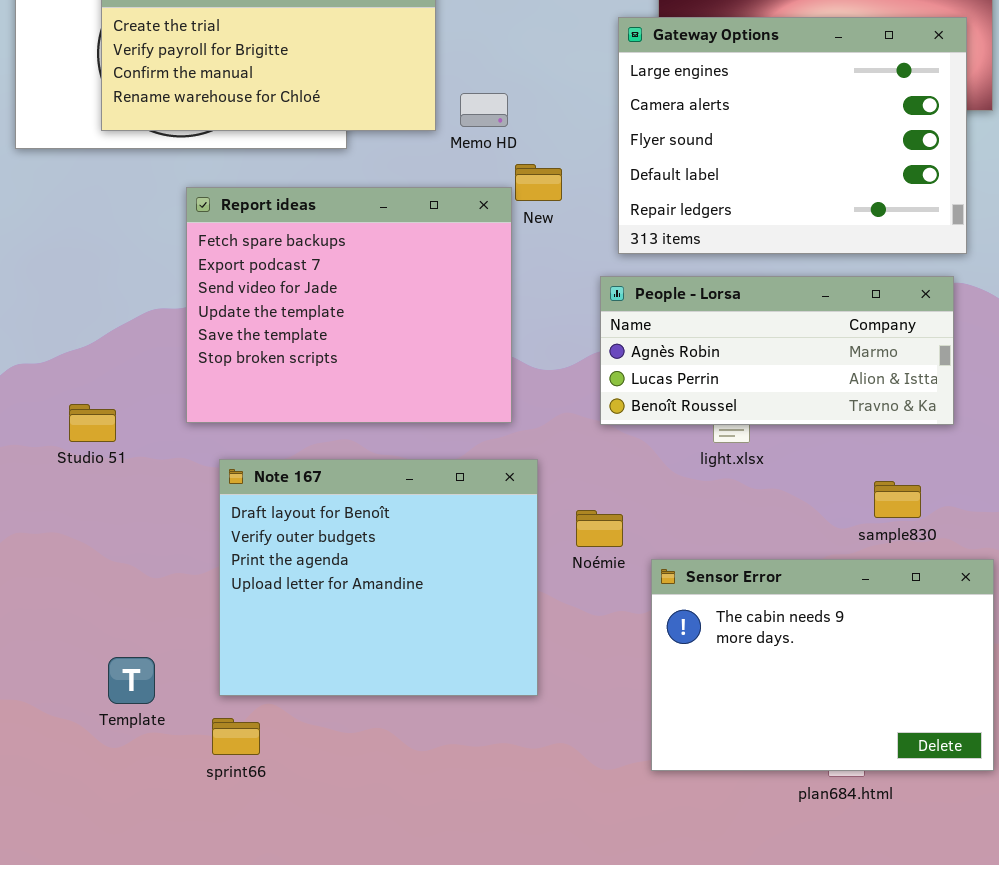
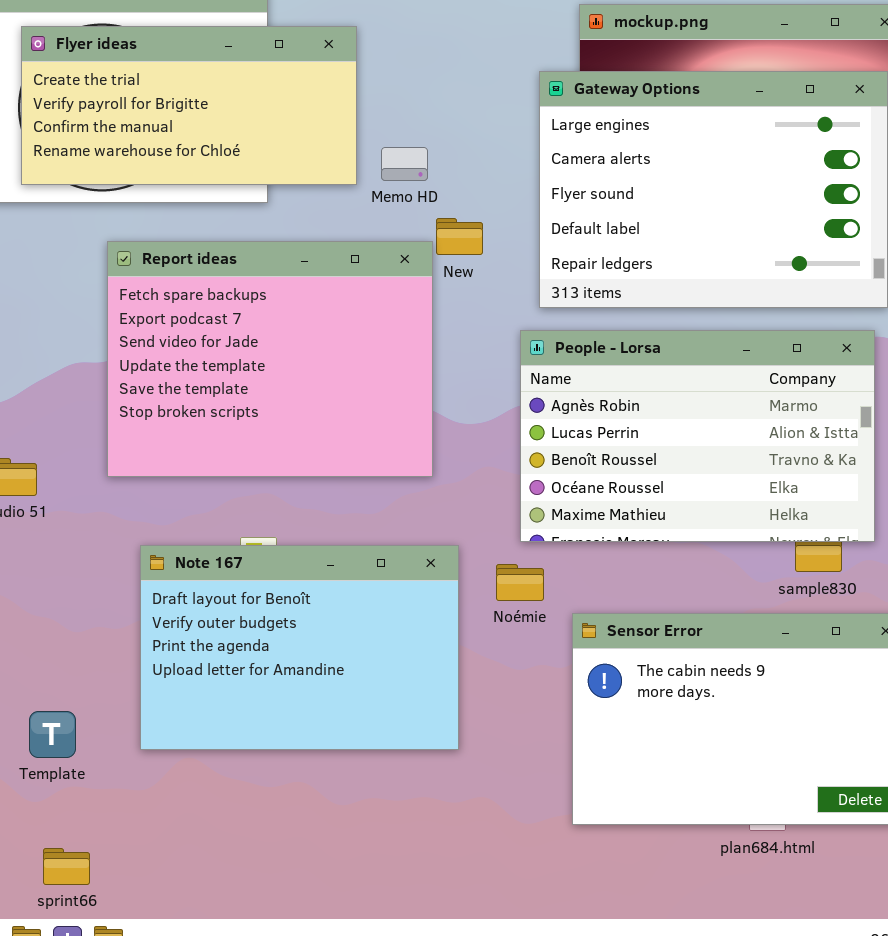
People - Lorsa: [600,276,954,425] -> [520,330,875,542], resized
Note 167: [219,459,538,696] -> [140,545,459,750], resized
sprint66: [212,718,260,755] -> [43,848,90,885], moved

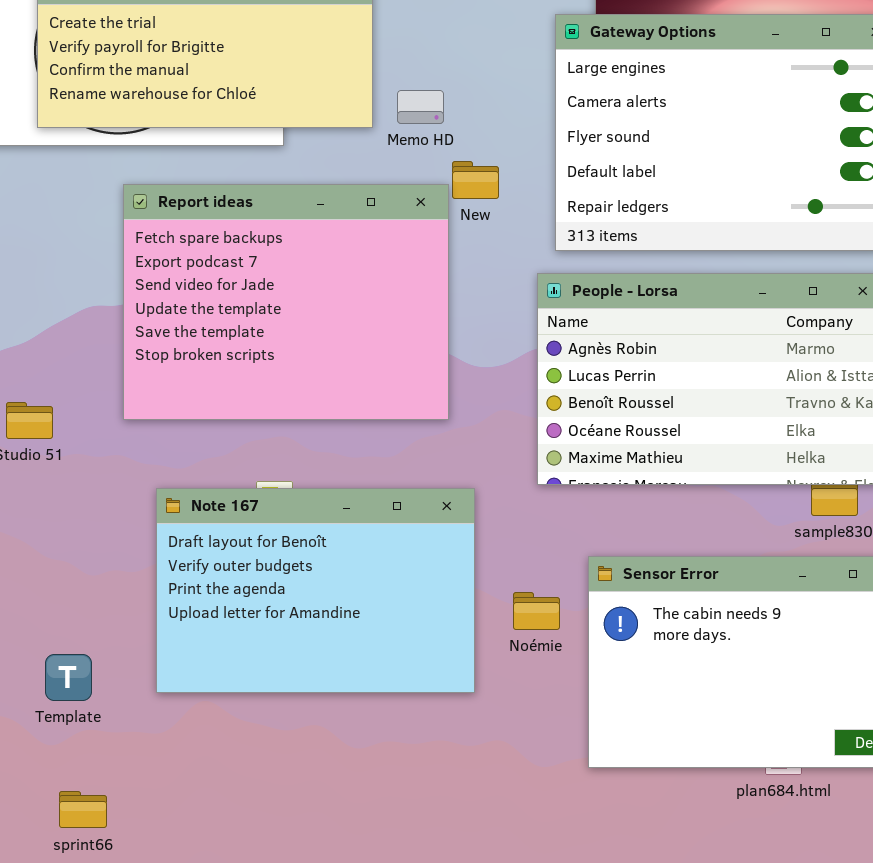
Noémie: [496,564,544,601] -> [513,592,560,630], moved

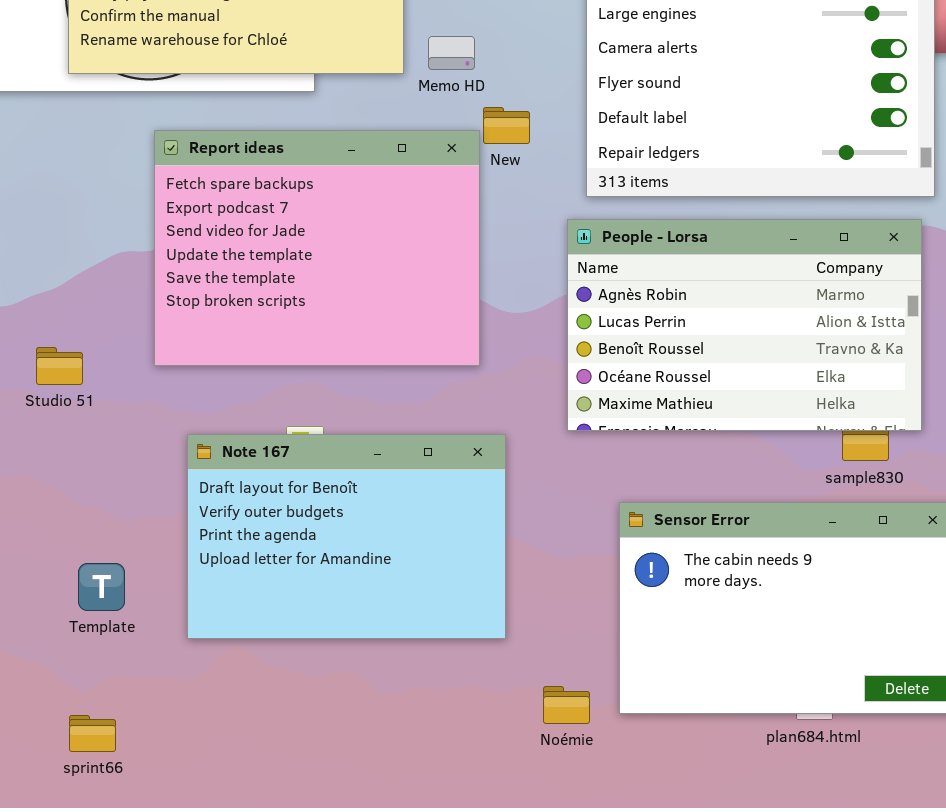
Noémie: [513,592,560,630] -> [543,686,590,724], moved
Template: [45,654,92,701] -> [78,563,125,611], moved
sprint66: [59,791,107,828] -> [69,715,116,752], moved

